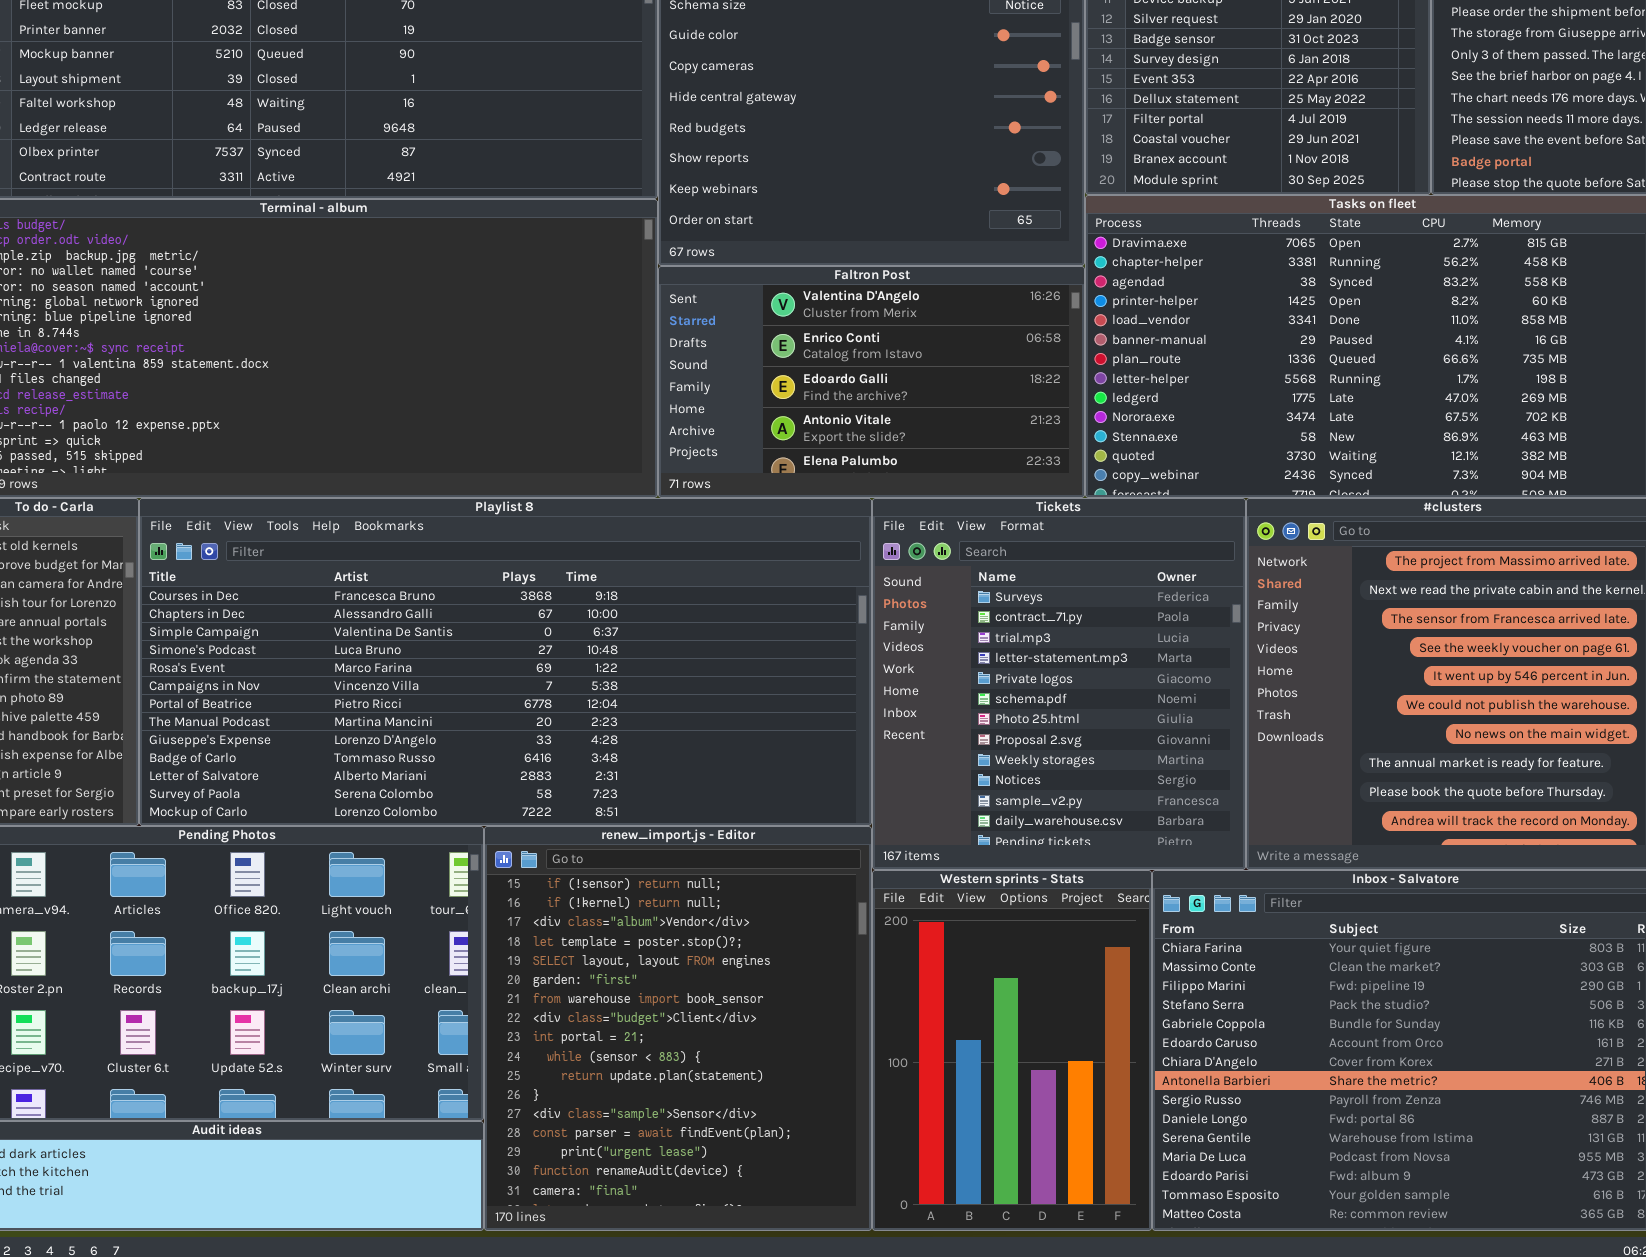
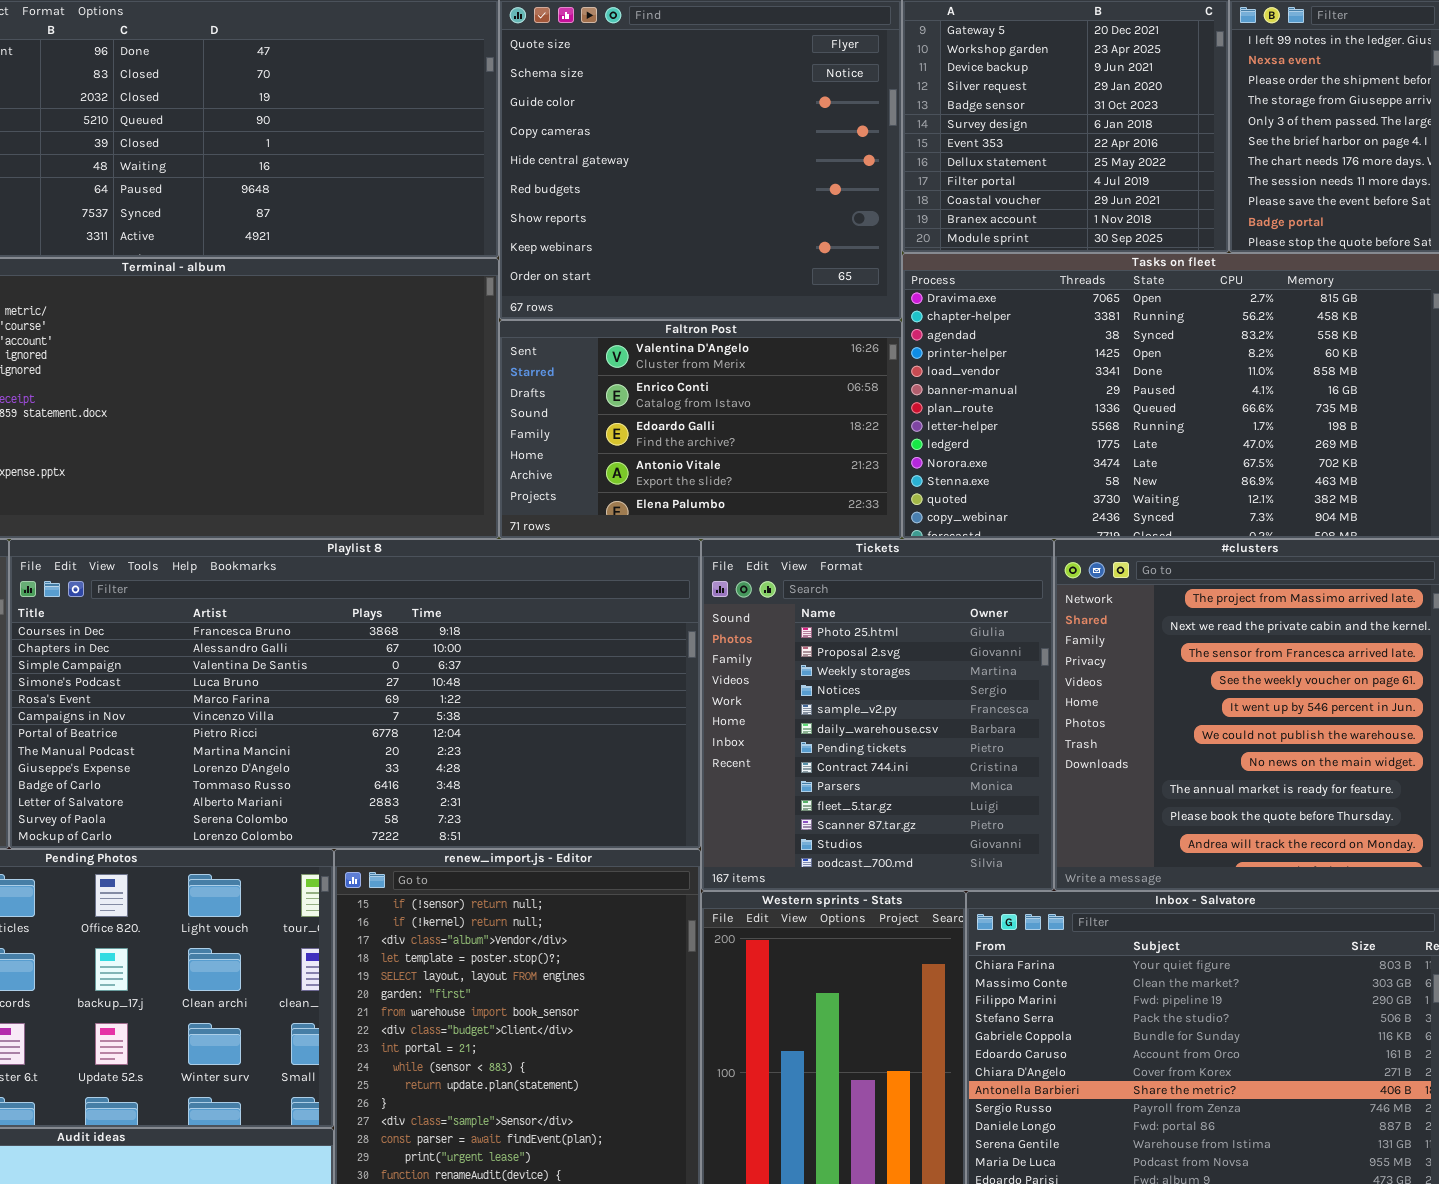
Tickets: [872,498,1246,870] -> [701,539,1054,891], scrolled down 6 rows

